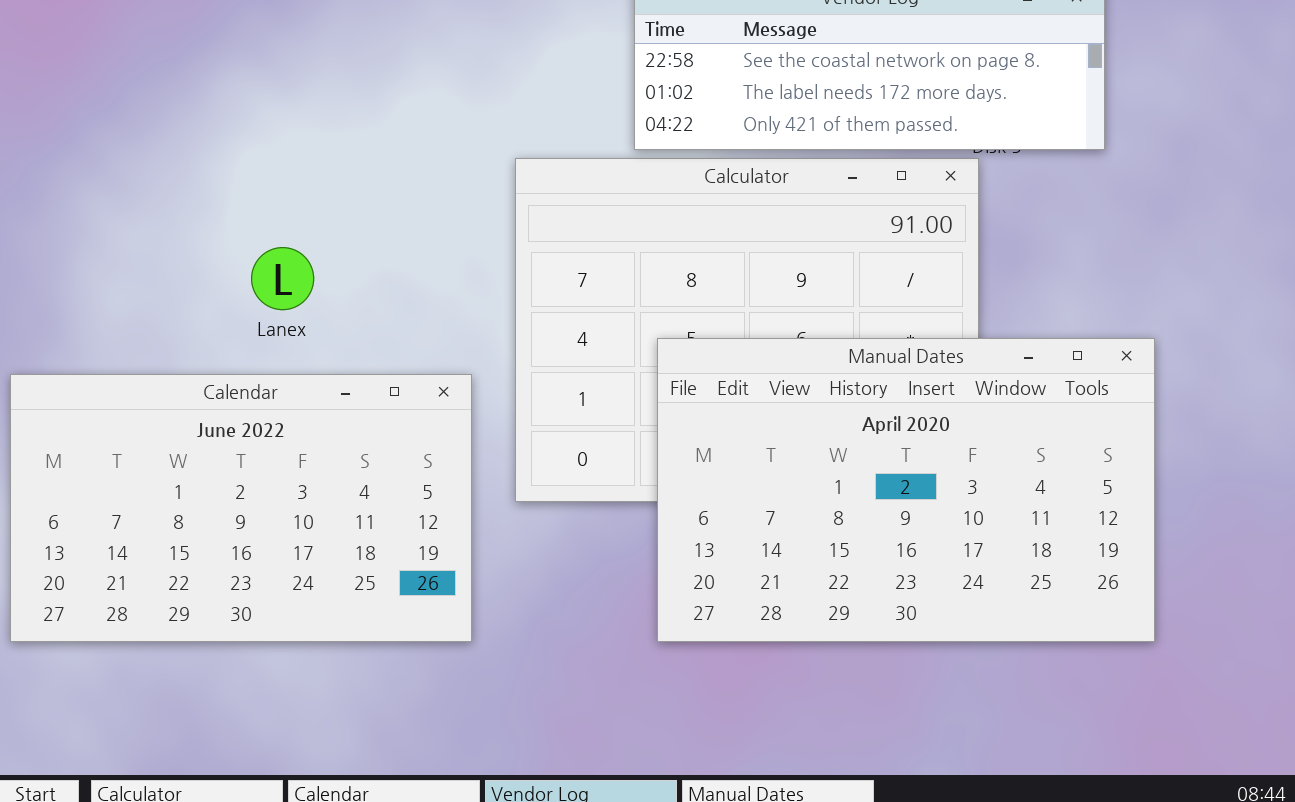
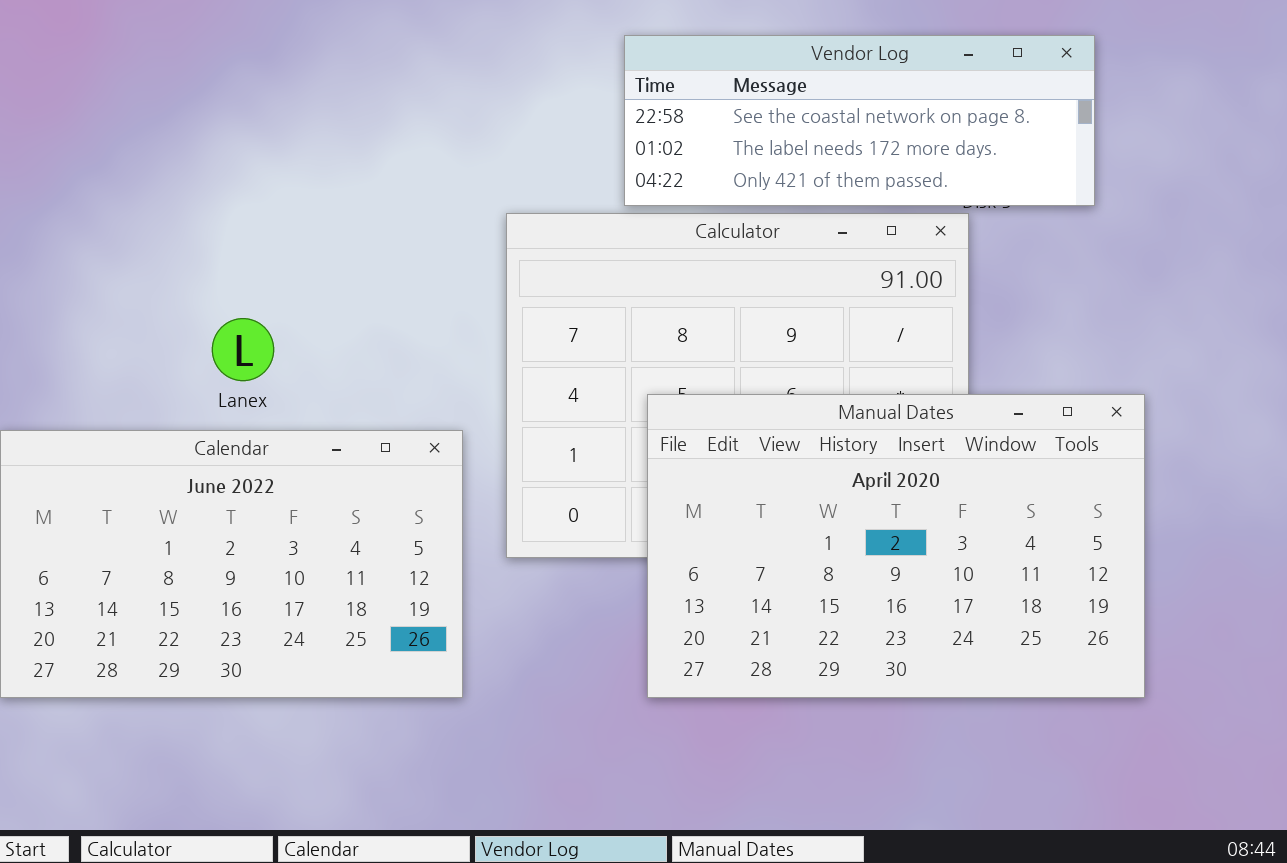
Lanex: [251,247,314,310] -> [212,318,274,381], moved

